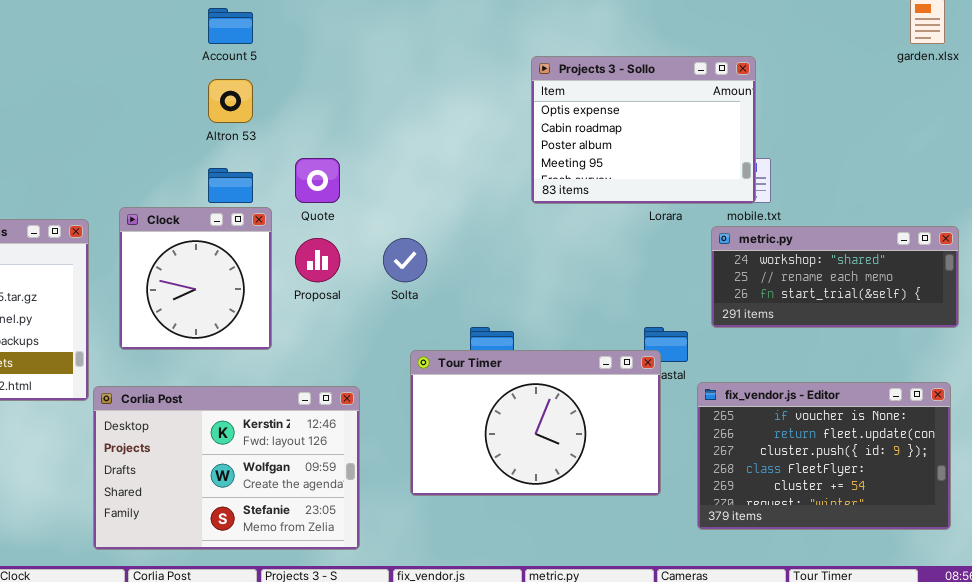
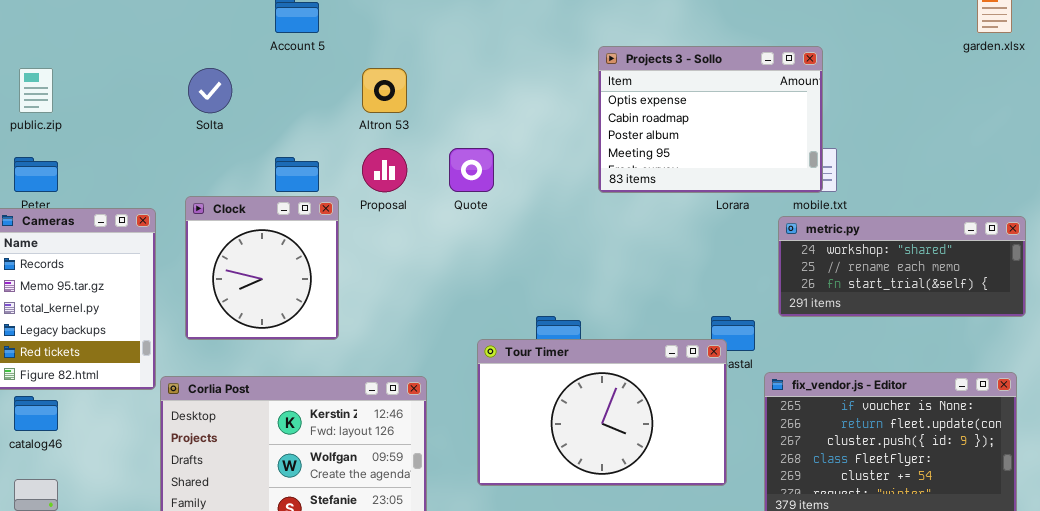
Altron 53: [208,79,253,123] -> [362,68,407,113], moved
Quote: [295,158,340,203] -> [449,148,494,192], moved
Proposal: [295,238,340,282] -> [362,148,407,192], moved
Solta: [383,238,427,282] -> [188,68,232,113], moved

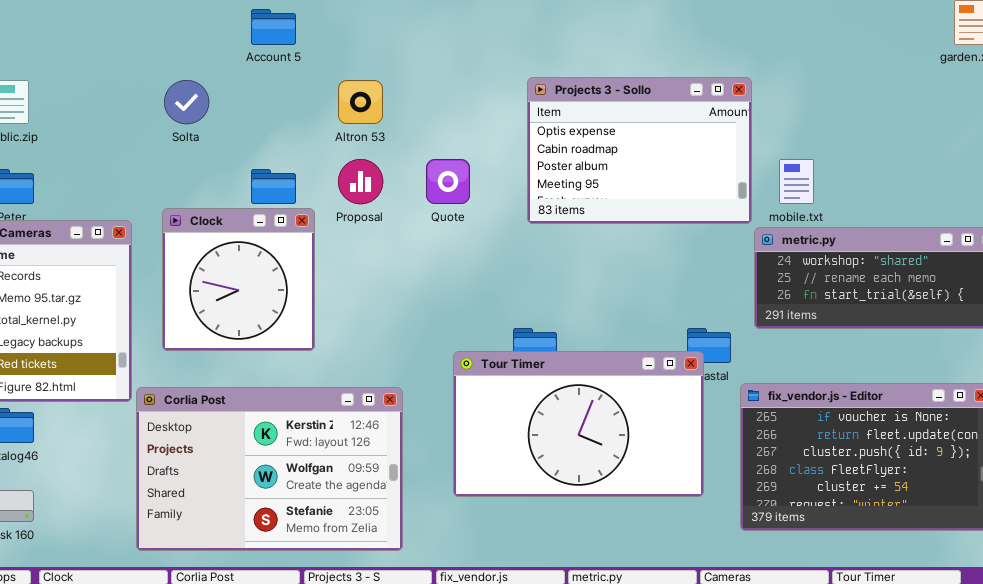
Projects 3 - Sollo: [598,46,823,193] -> [527,77,752,224], moved

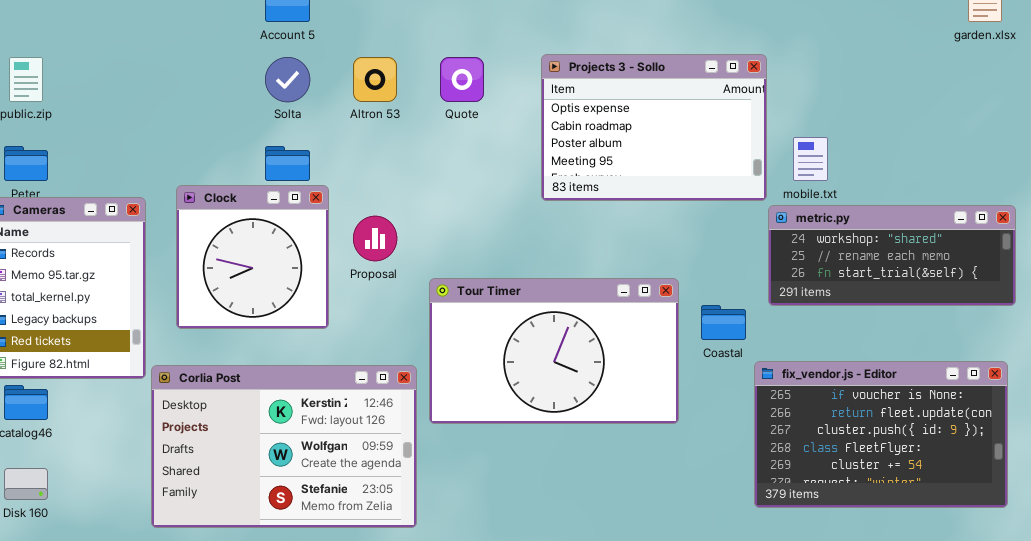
Solta: [164,80,209,124] -> [265,57,310,102], moved
Proposal: [338,159,383,204] -> [353,216,397,261], moved
Quote: [426,159,470,204] -> [440,57,484,102], moved
Tour Timer: [453,351,704,497] -> [429,278,679,424], moved

